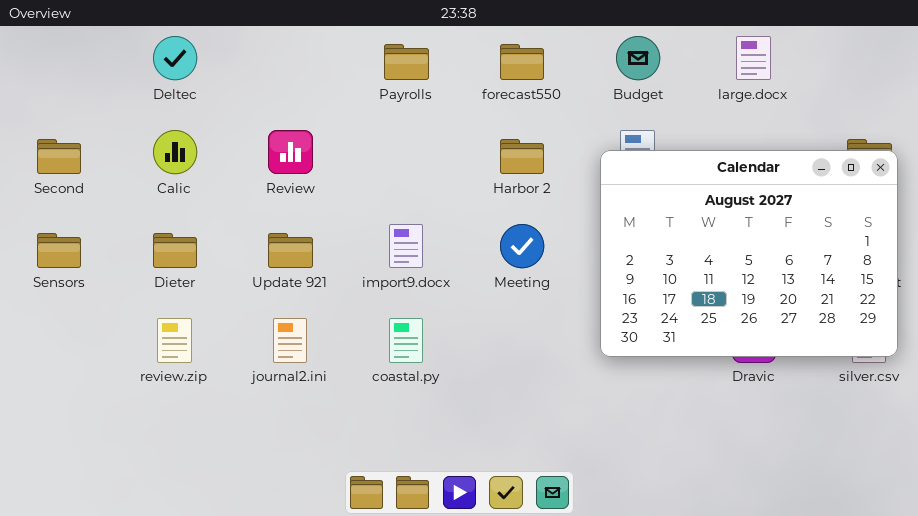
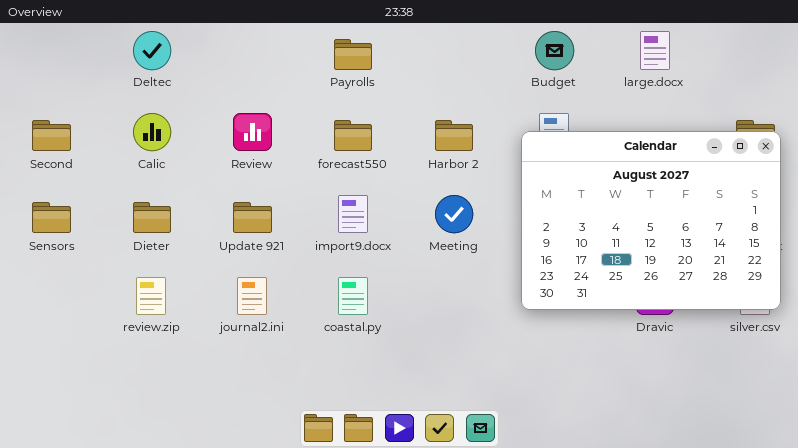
forecast550: [500,44,544,80] -> [334,120,372,151], moved

